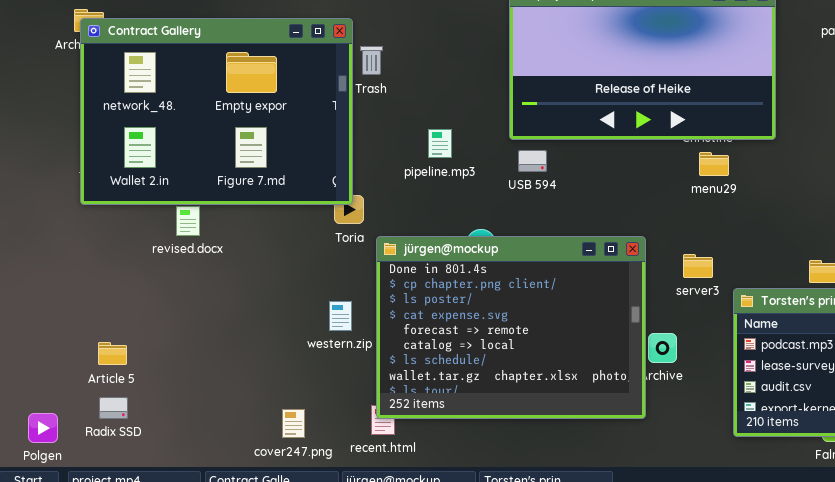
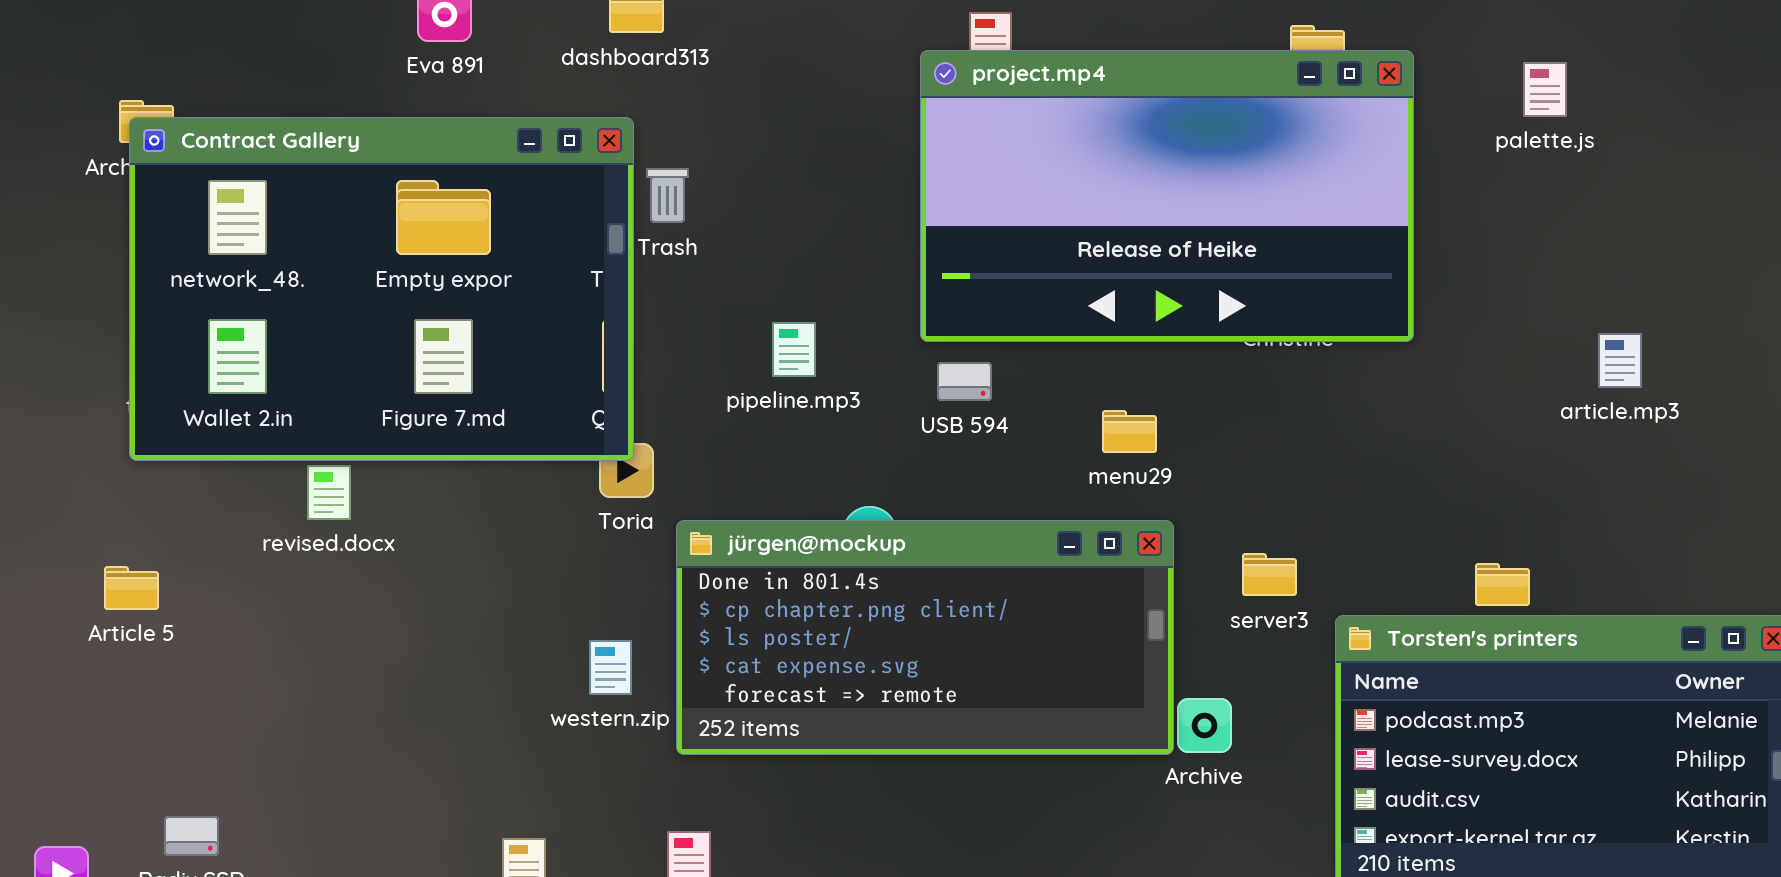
menu29: [699,152,729,176] -> [1102,410,1157,453], moved
jürgen@mockup: [376,236,646,419] -> [676,520,1174,755], resized
Article 5: [98,342,127,365] -> [104,566,159,610], moved

